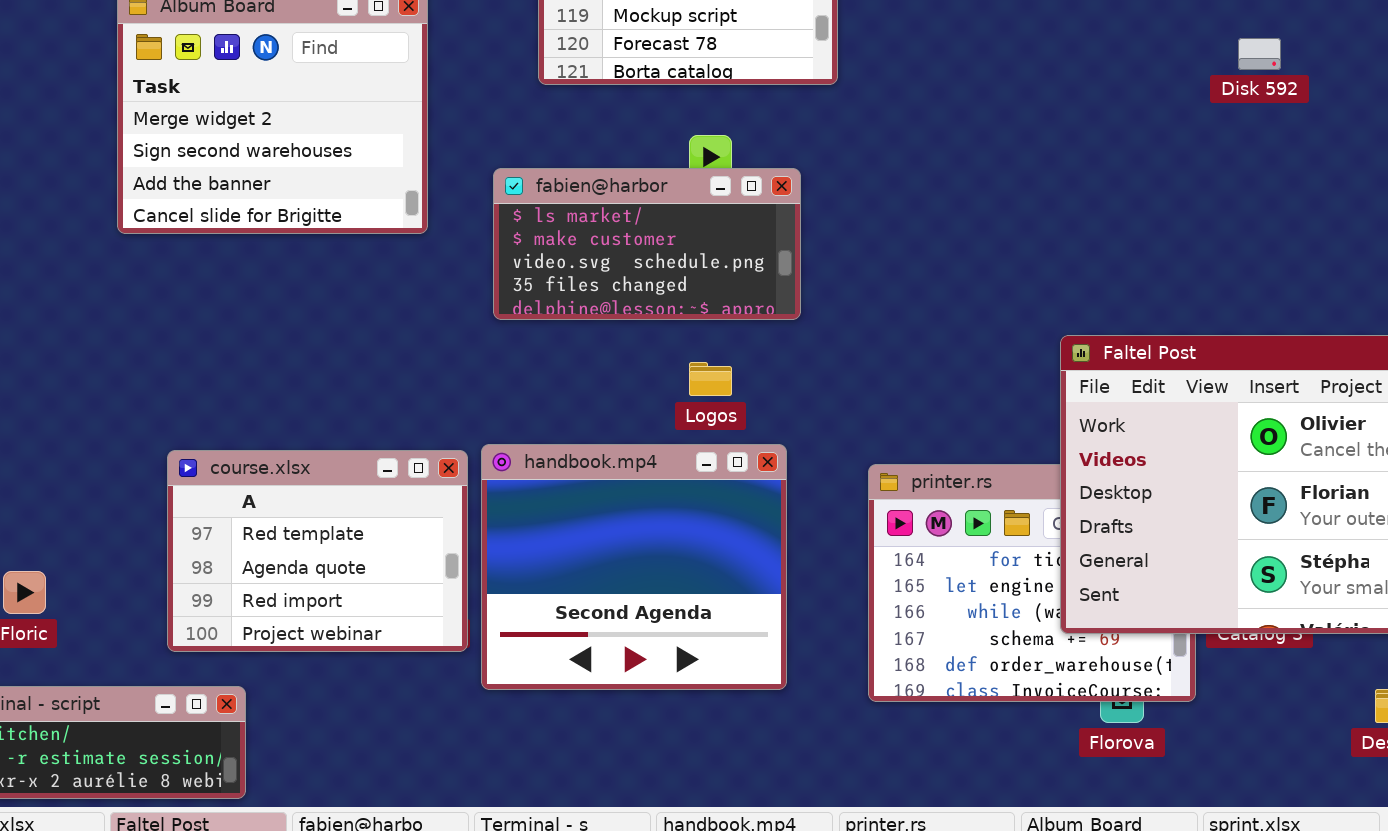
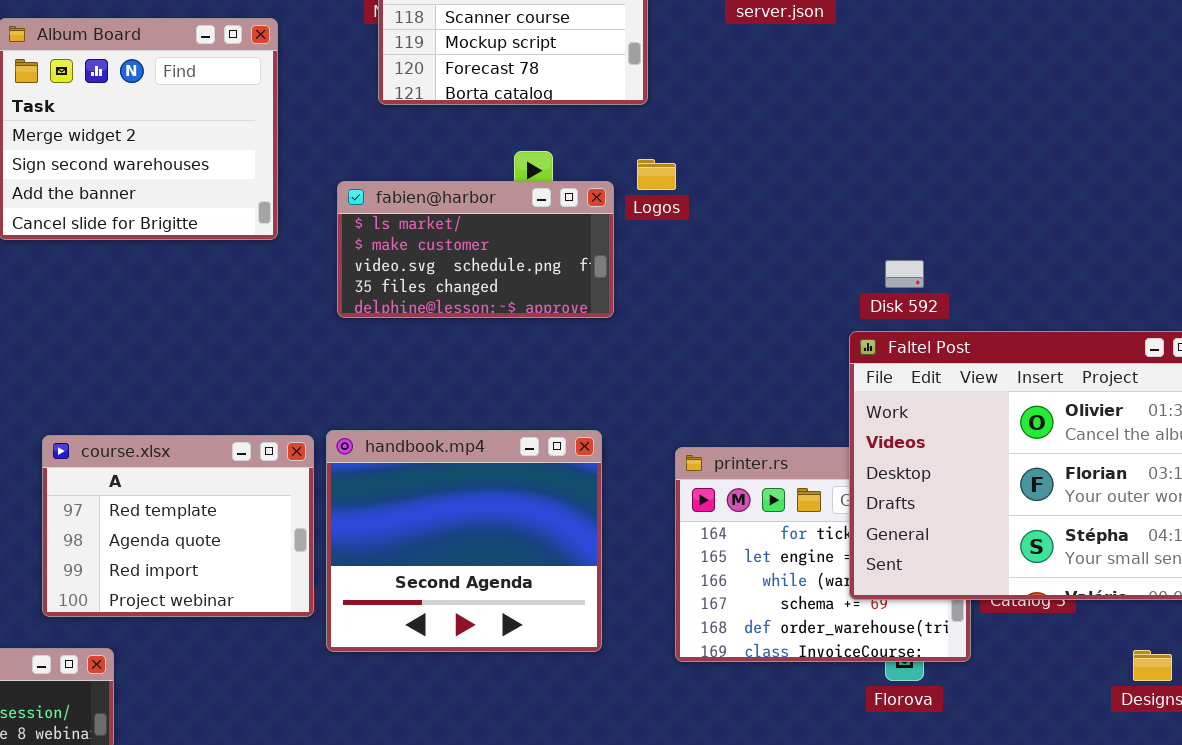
Disk 592: [1238,38,1281,70] -> [885,260,924,288], moved
Logos: [689,362,732,396] -> [637,159,676,190], moved

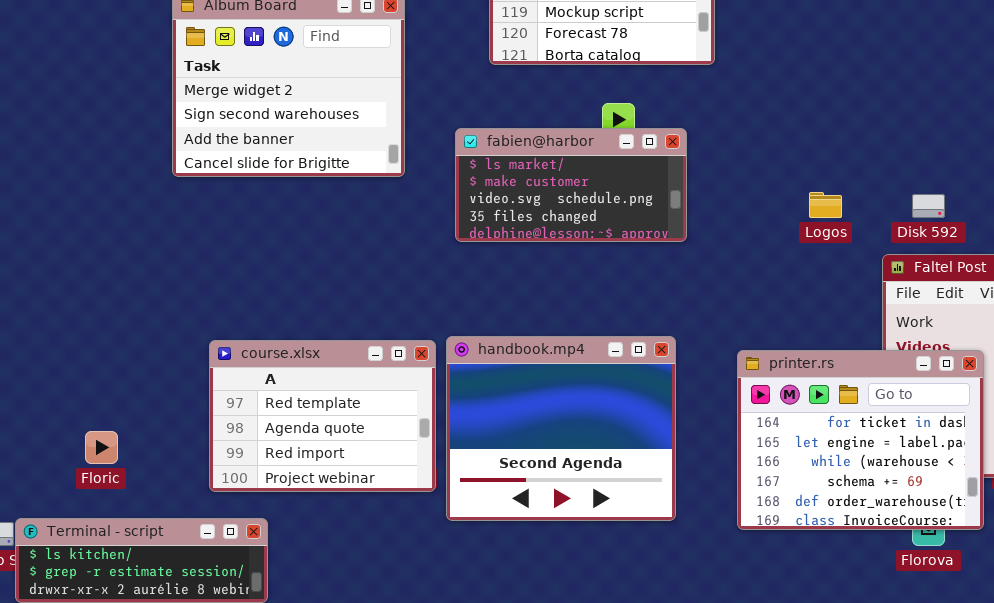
Logos: [637,159,676,190] -> [809,192,842,218], moved
printer.rs: [675,447,971,662] -> [737,350,984,530], raised

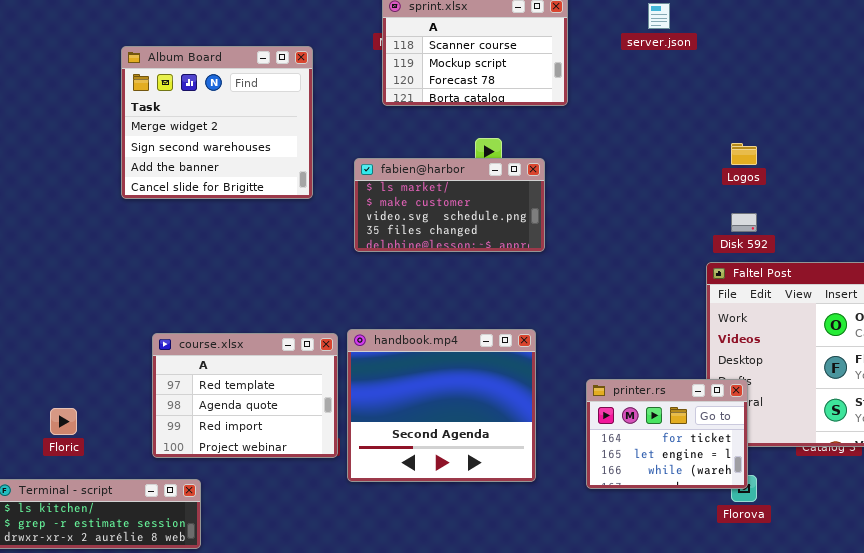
Logos: [809,192,842,218] -> [731,143,757,165], moved
printer.rs: [737,350,984,530] -> [586,379,748,489], resized

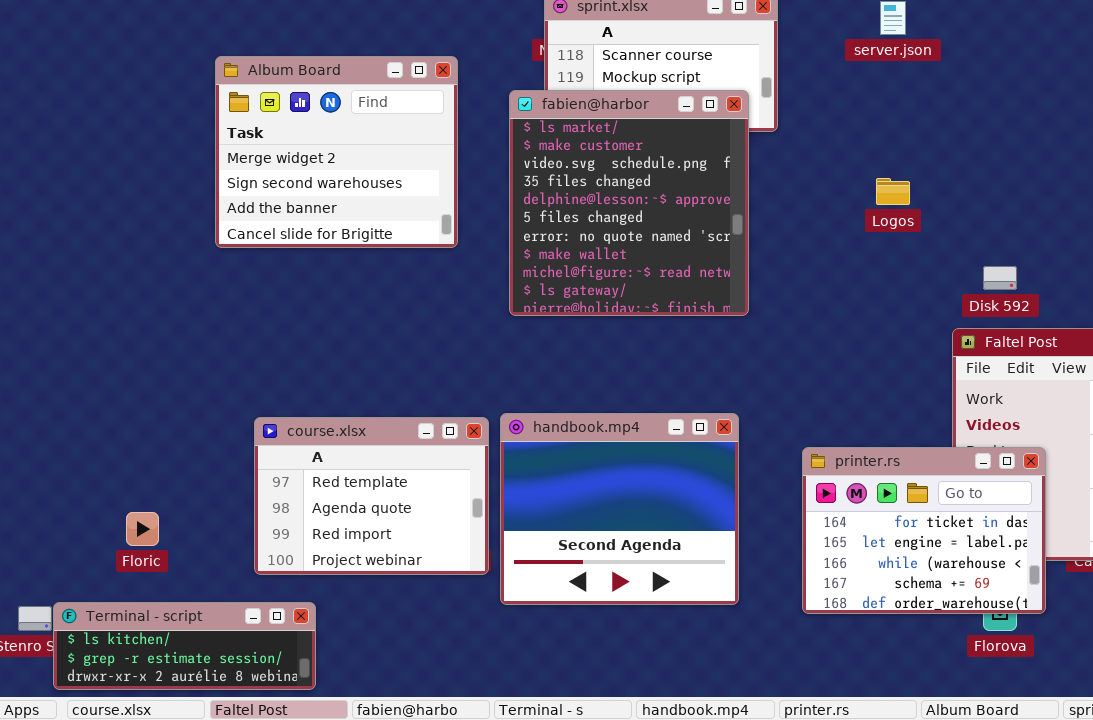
Logos: [731,143,757,165] -> [876,178,910,205], moved
fabien@harbor: [354,158,545,252] -> [509,90,749,316], resized
printer.rs: [586,379,748,489] -> [802,447,1046,614], resized

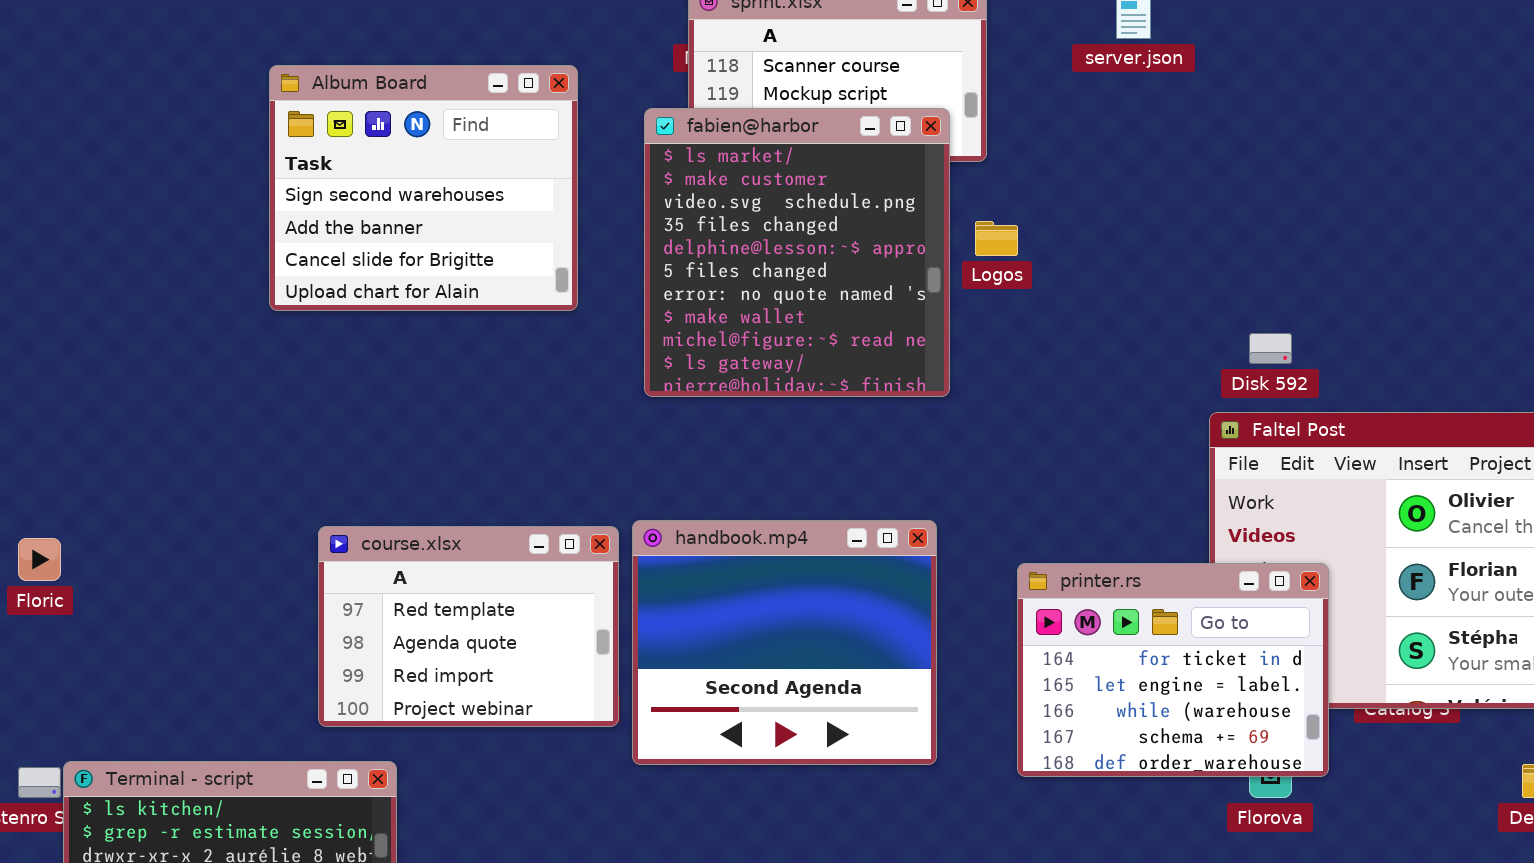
Album Board: [215,56,458,248] -> [269,65,578,311], scrolled down 1 row
Logos: [876,178,910,205] -> [975,221,1018,256], moved
Floric: [126,512,159,546] -> [18,538,61,581], moved

